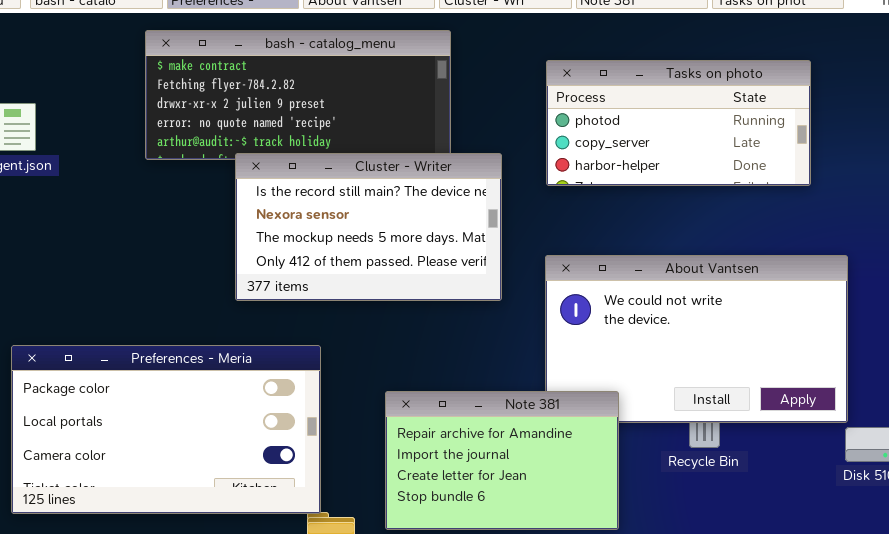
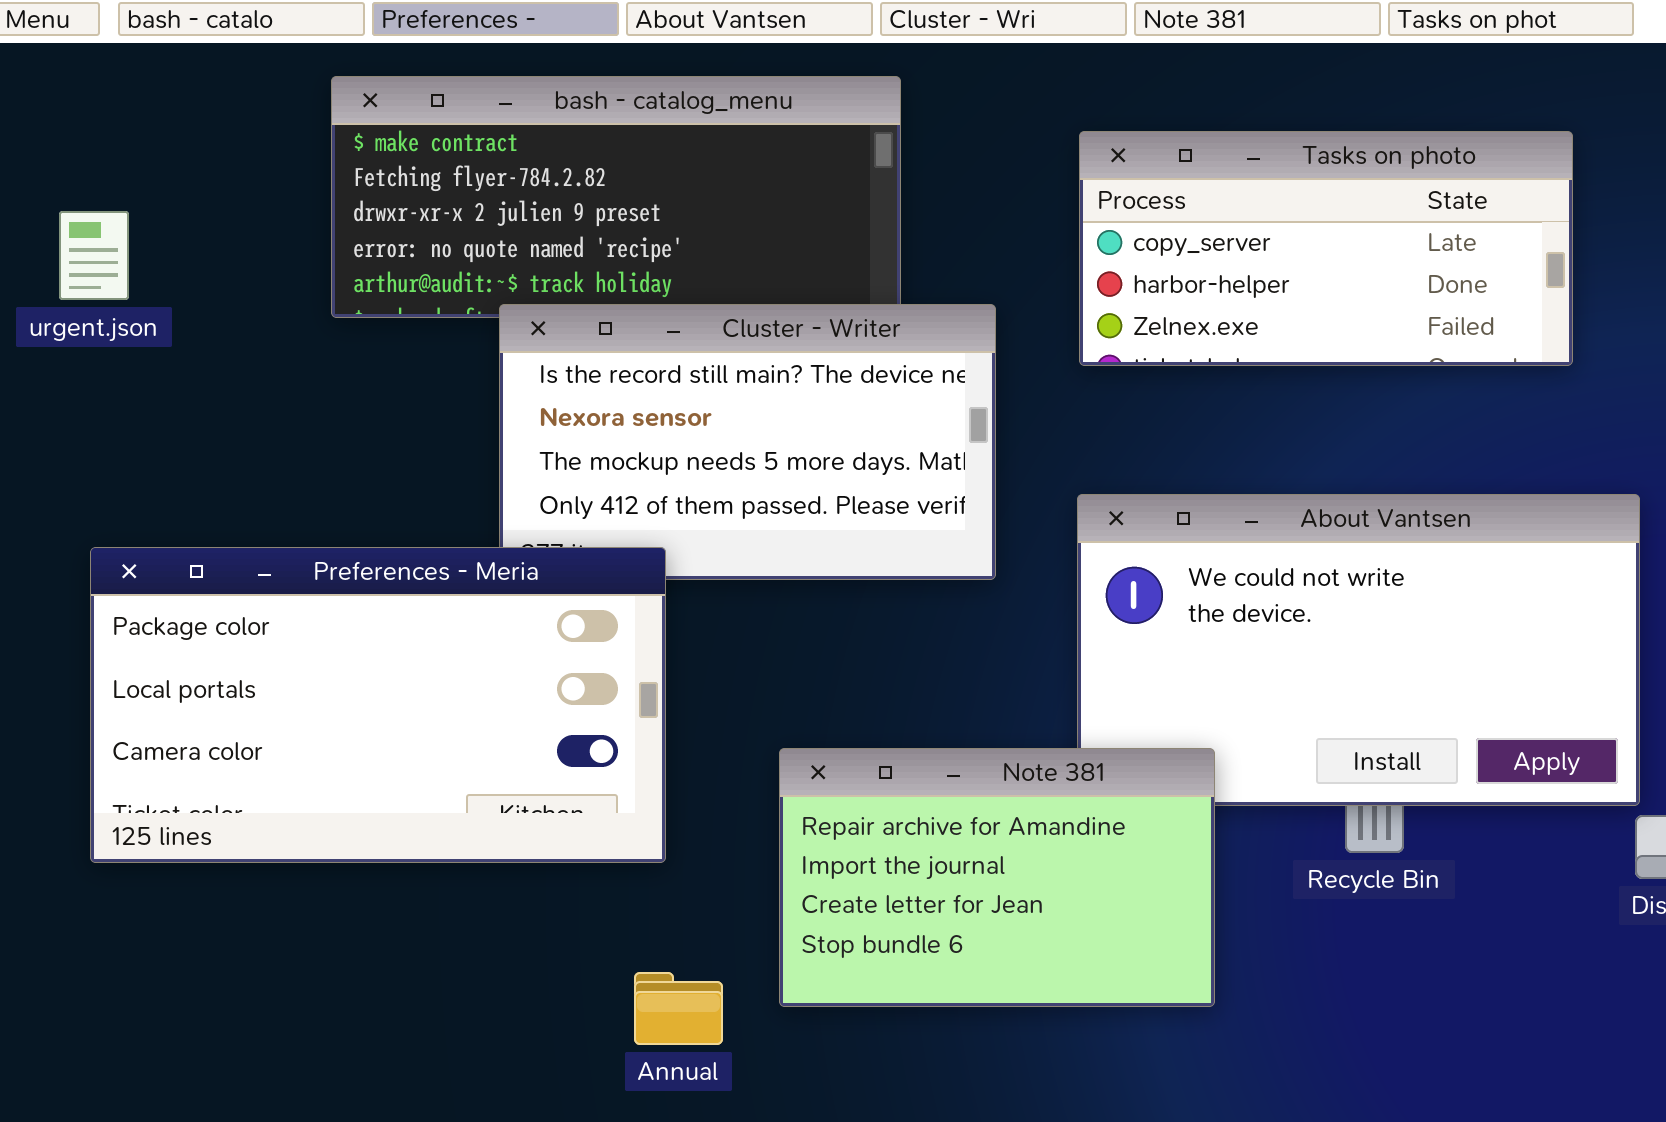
Tasks on photo: [546,60,811,186] -> [1079,131,1573,366], scrolled down 1 row
Preferences - Meria: [11,345,321,514] -> [90,547,666,863], moved

